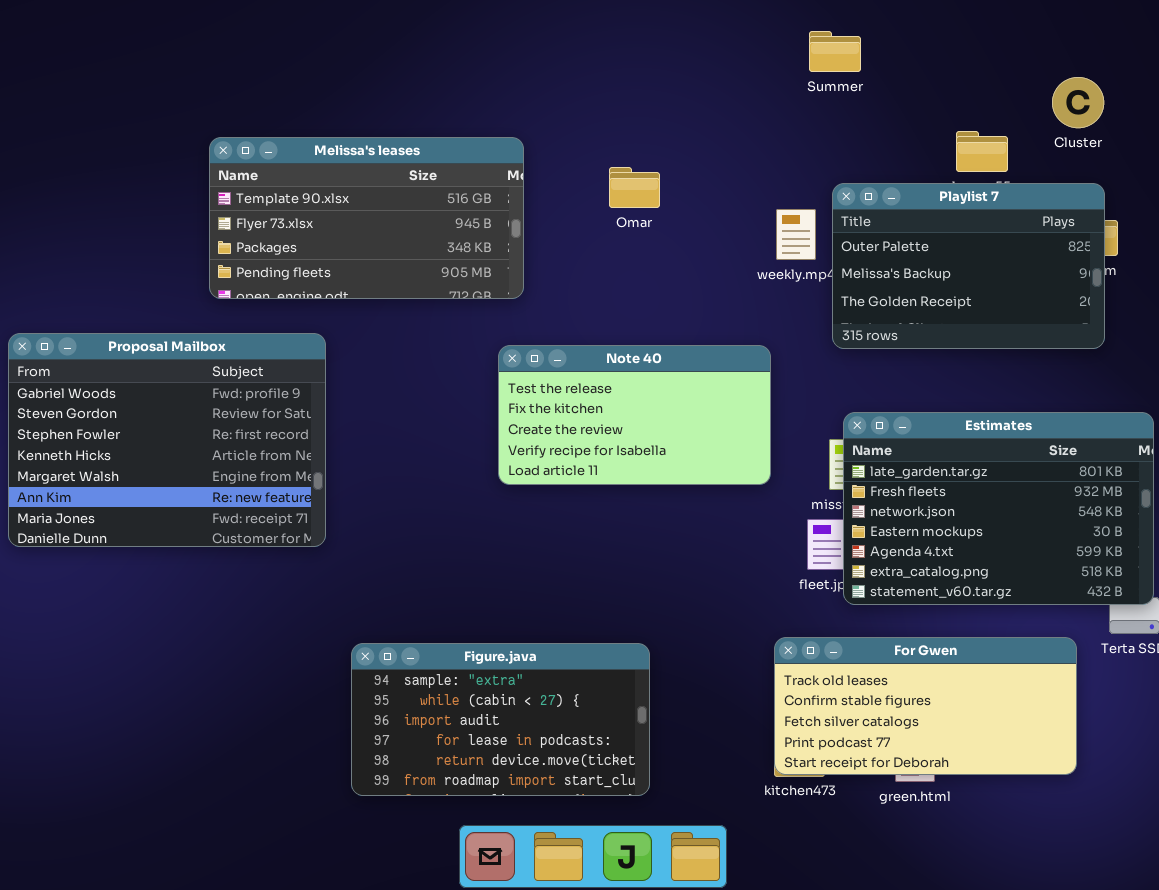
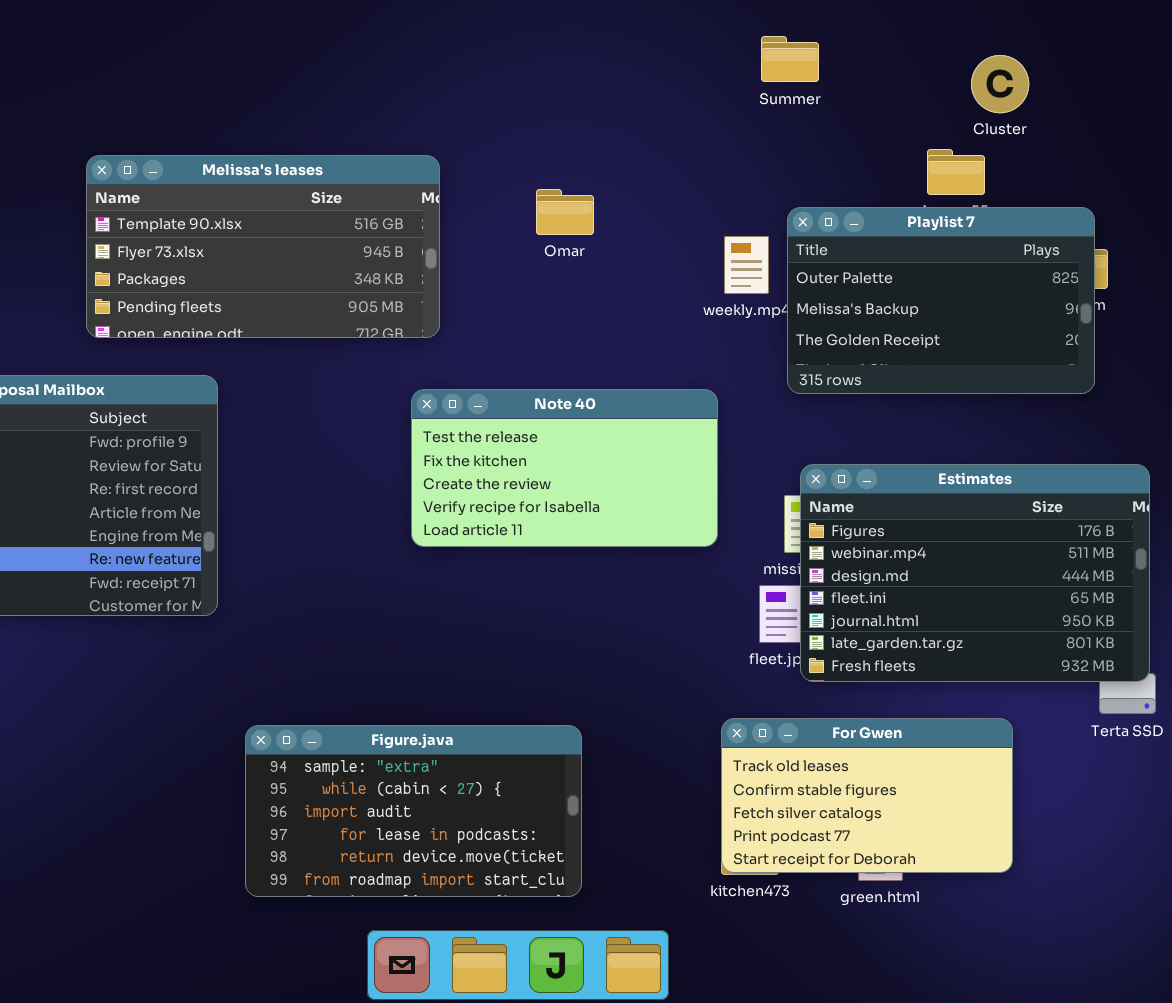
Cluster: [1052,77,1104,128] -> [971,55,1029,113], moved
Estimates: [843,412,1154,605] -> [800,464,1150,682], scrolled up 5 rows
For Gwen: [774,637,1077,775] -> [721,718,1013,873], resized

